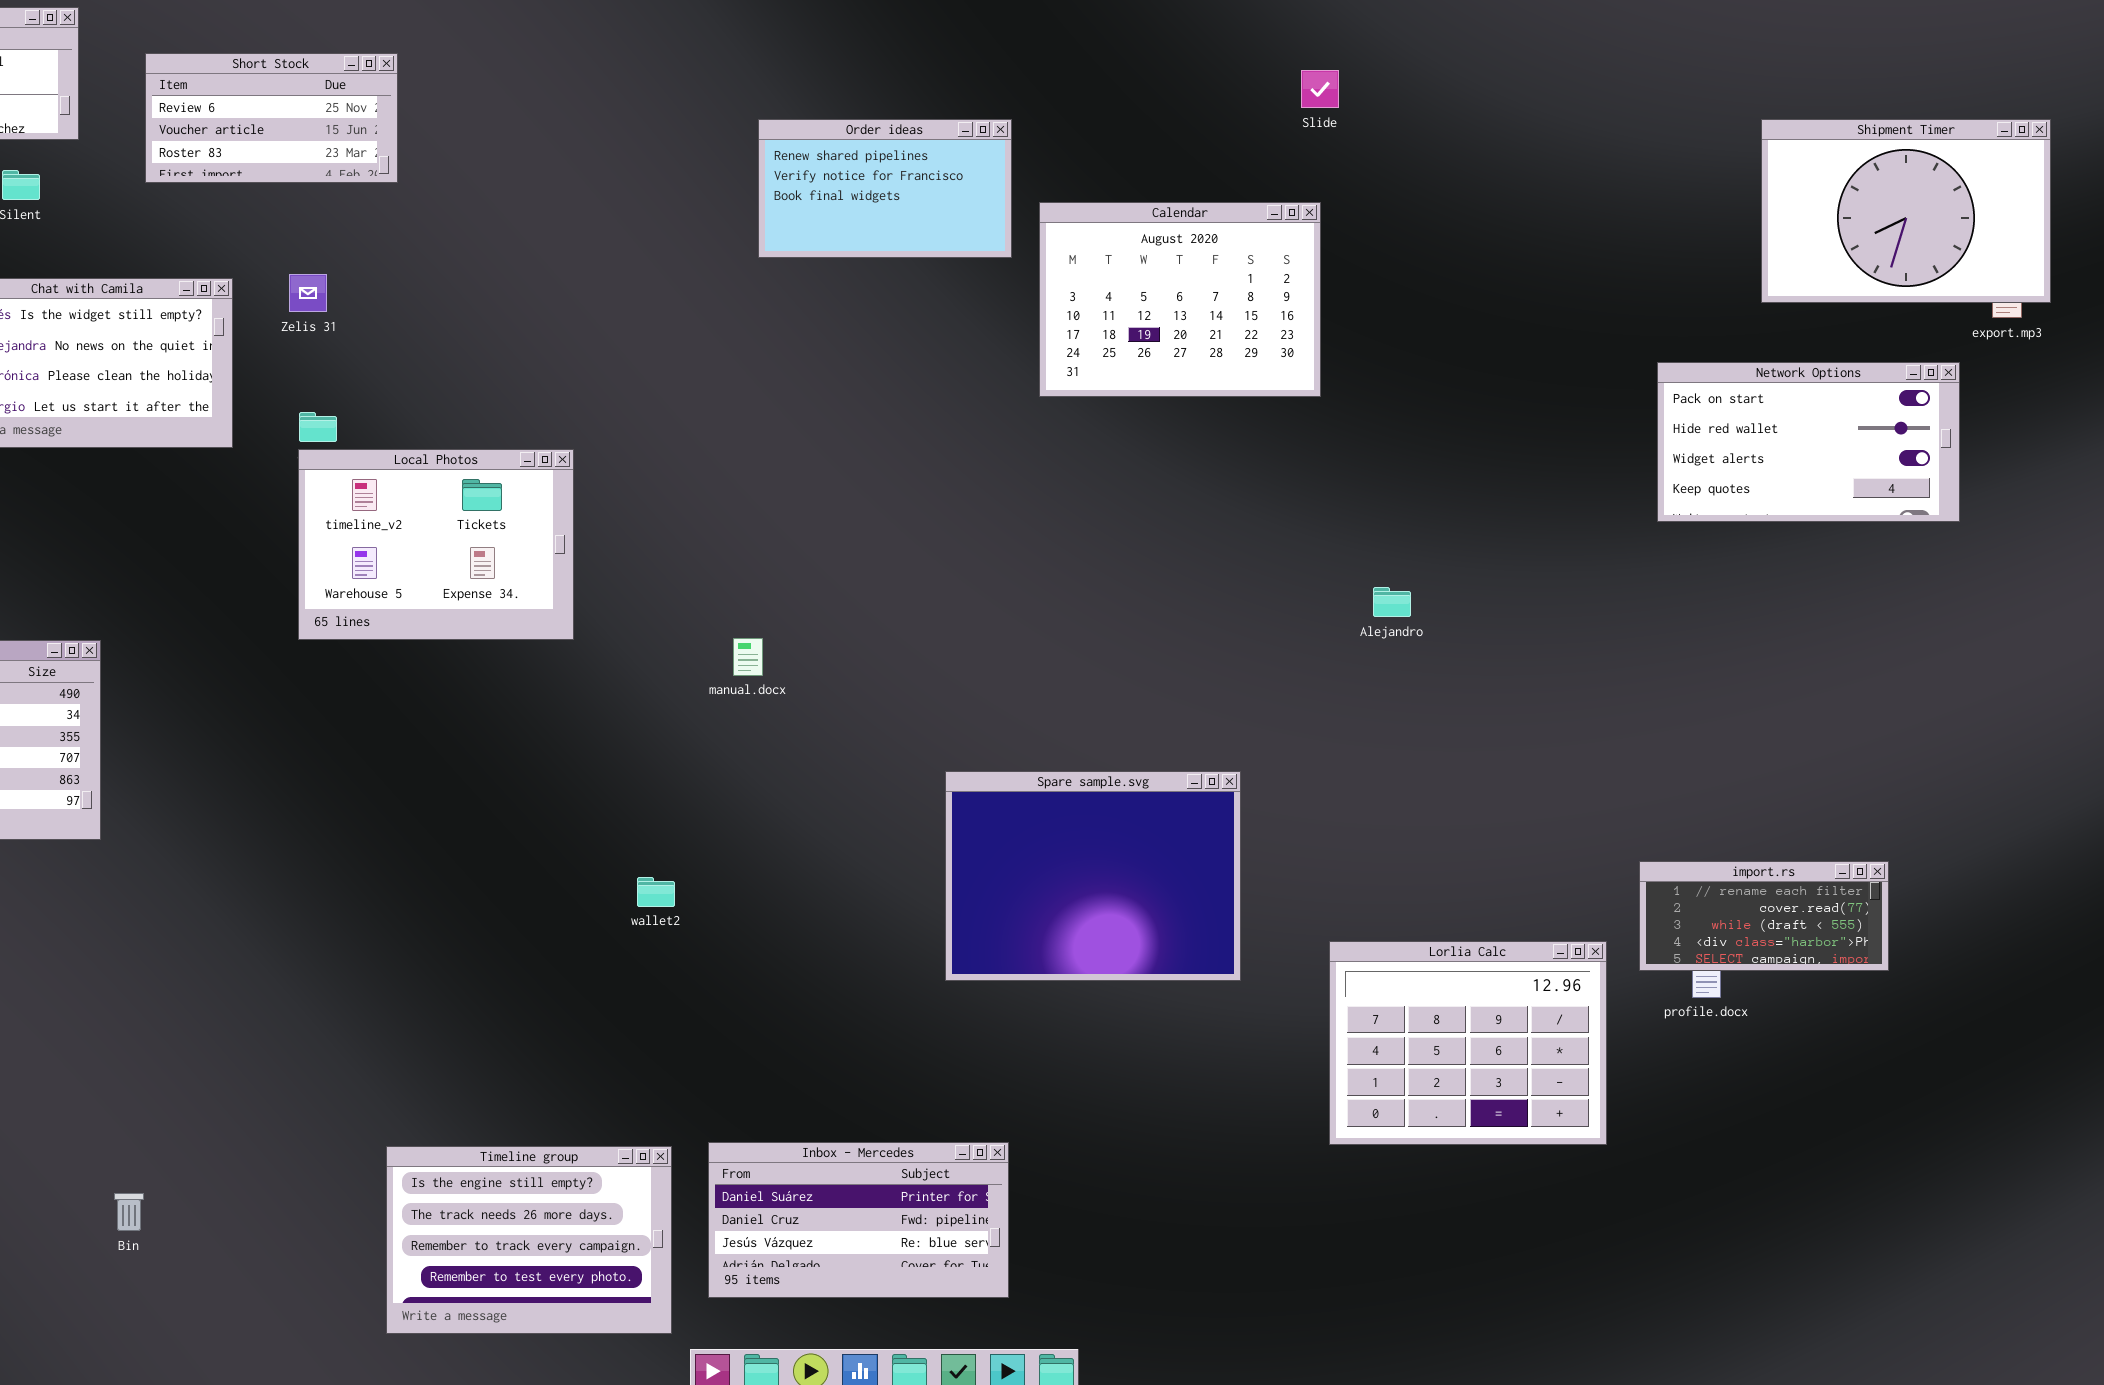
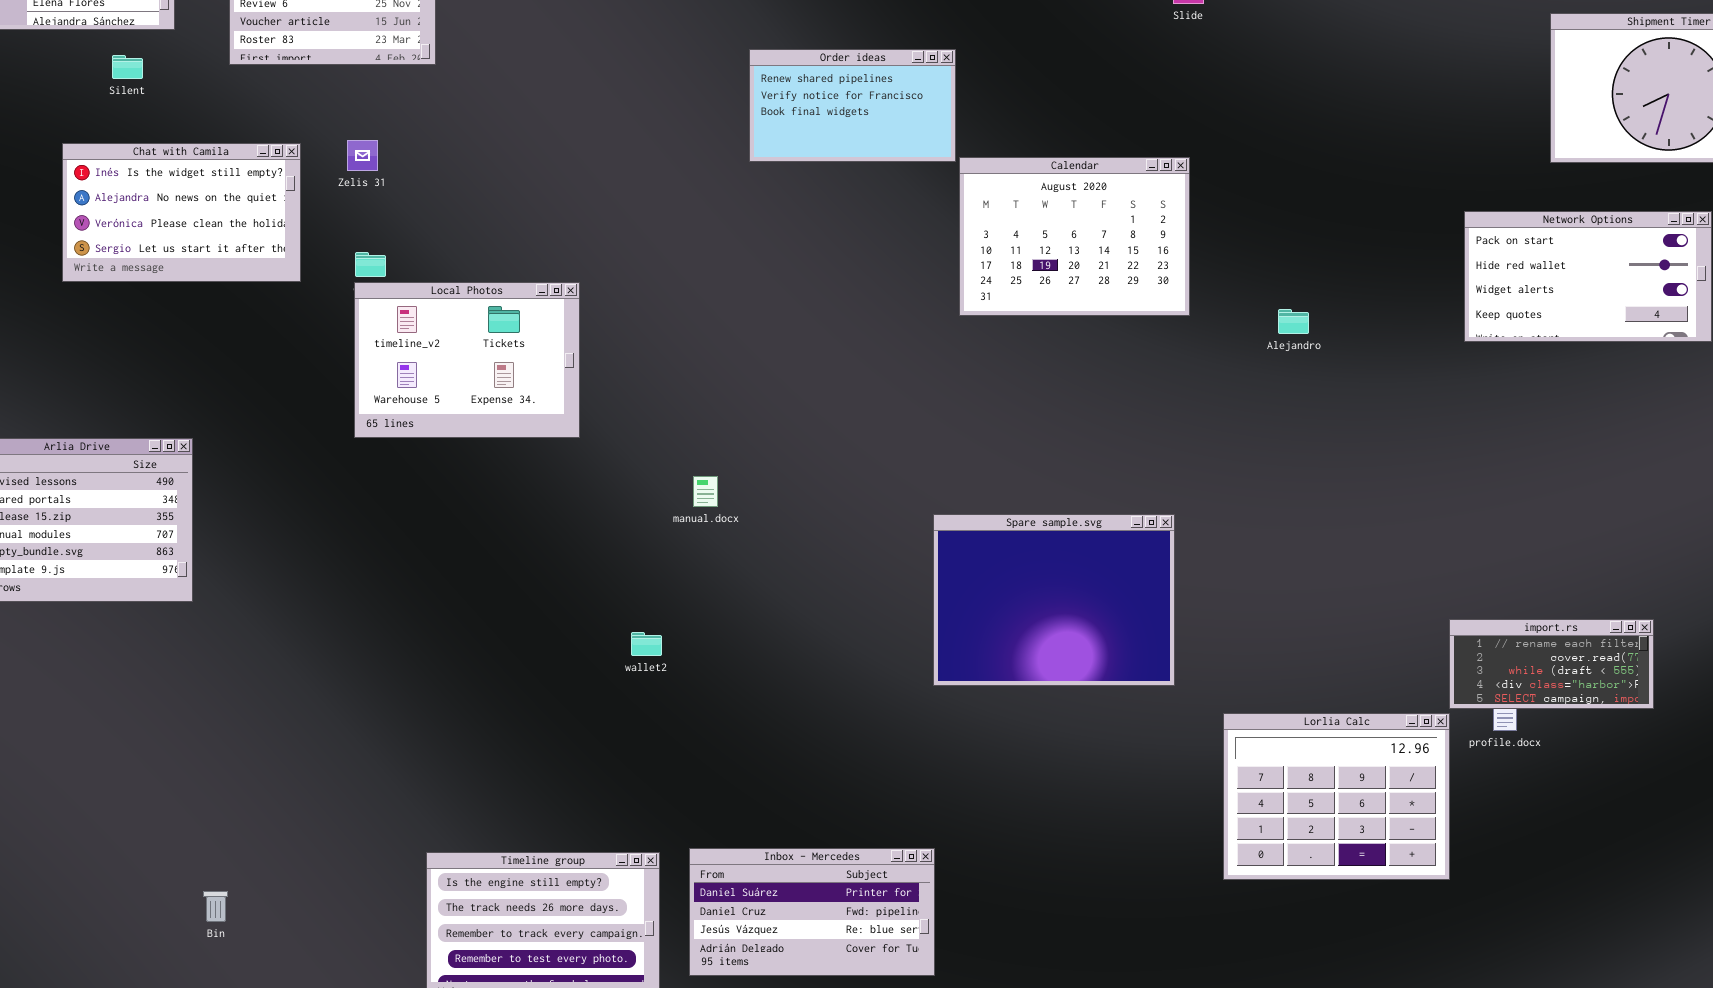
Order ideas: [758,119,1012,258] -> [749,49,956,162], moved
Calendar: [1039,202,1321,397] -> [959,157,1190,316], moved
Alejandro: [1373,587,1411,617] -> [1278,309,1309,334], moved
manual.docx: [733,638,763,676] -> [693,476,718,507], moved
Spare sample.svg: [945,771,1241,981] -> [933,514,1175,686], moved
Lorlia Calc: [1329,941,1607,1145] -> [1223,713,1450,880], moved

